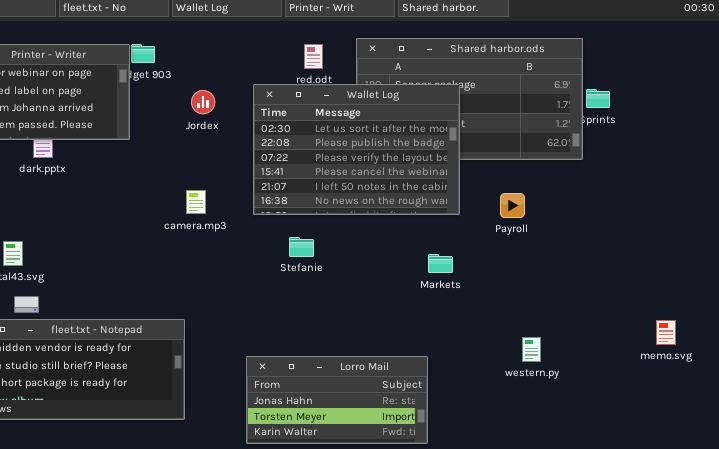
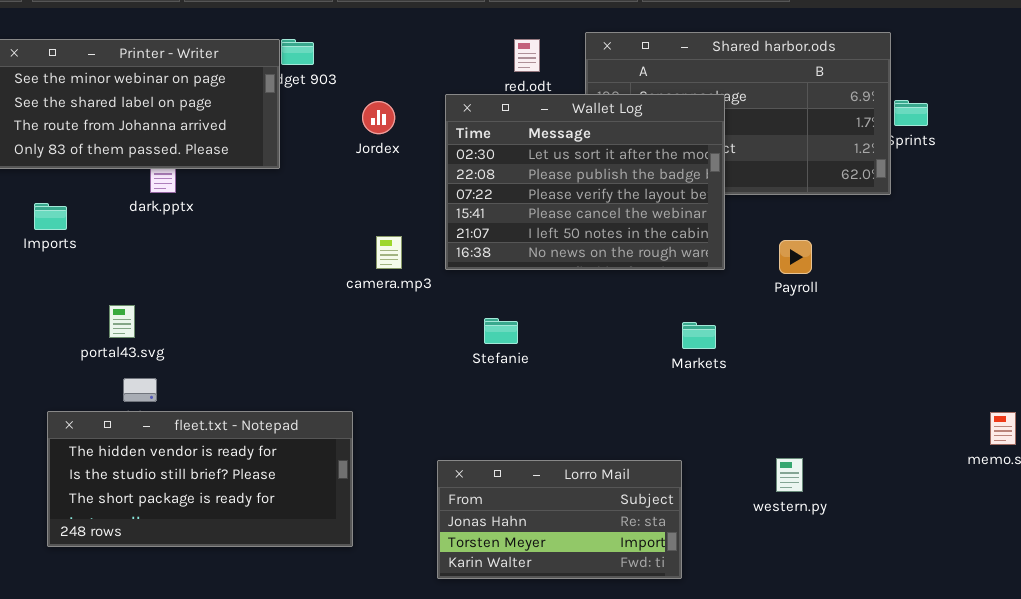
camera.mp3: [186,190,206,214] -> [376,236,402,269], moved
Stefanie: [289,237,314,257] -> [484,318,518,344], moved
western.py: [522,337,541,362] -> [776,458,803,492], moved

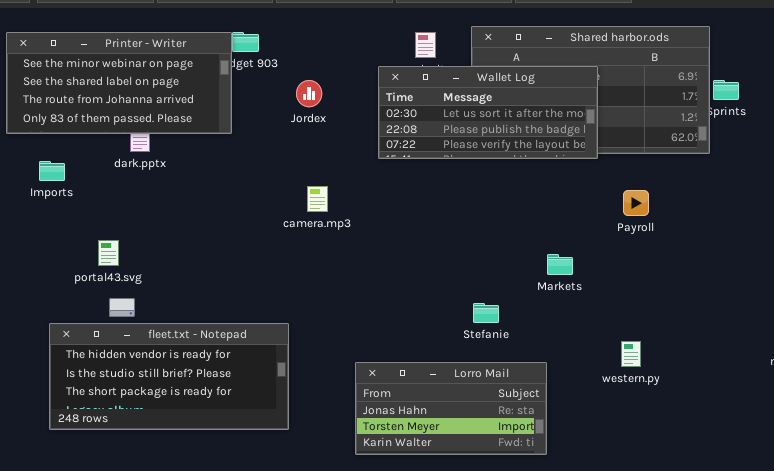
Wallet Log: [445,94,725,270] -> [378,66,598,159], moved, resized
Stefanie: [484,318,518,344] -> [473,303,499,323], moved
western.py: [776,458,803,492] -> [621,341,641,367], moved

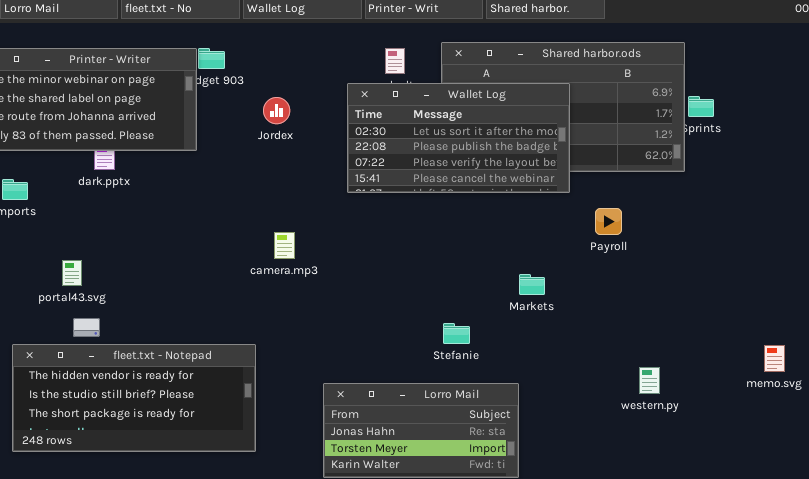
Wallet Log: [378,66,598,159] -> [347,83,570,193], resized
camera.mp3: [307,186,328,212] -> [274,232,295,259], moved
western.py: [621,341,641,367] -> [639,367,660,394], moved

